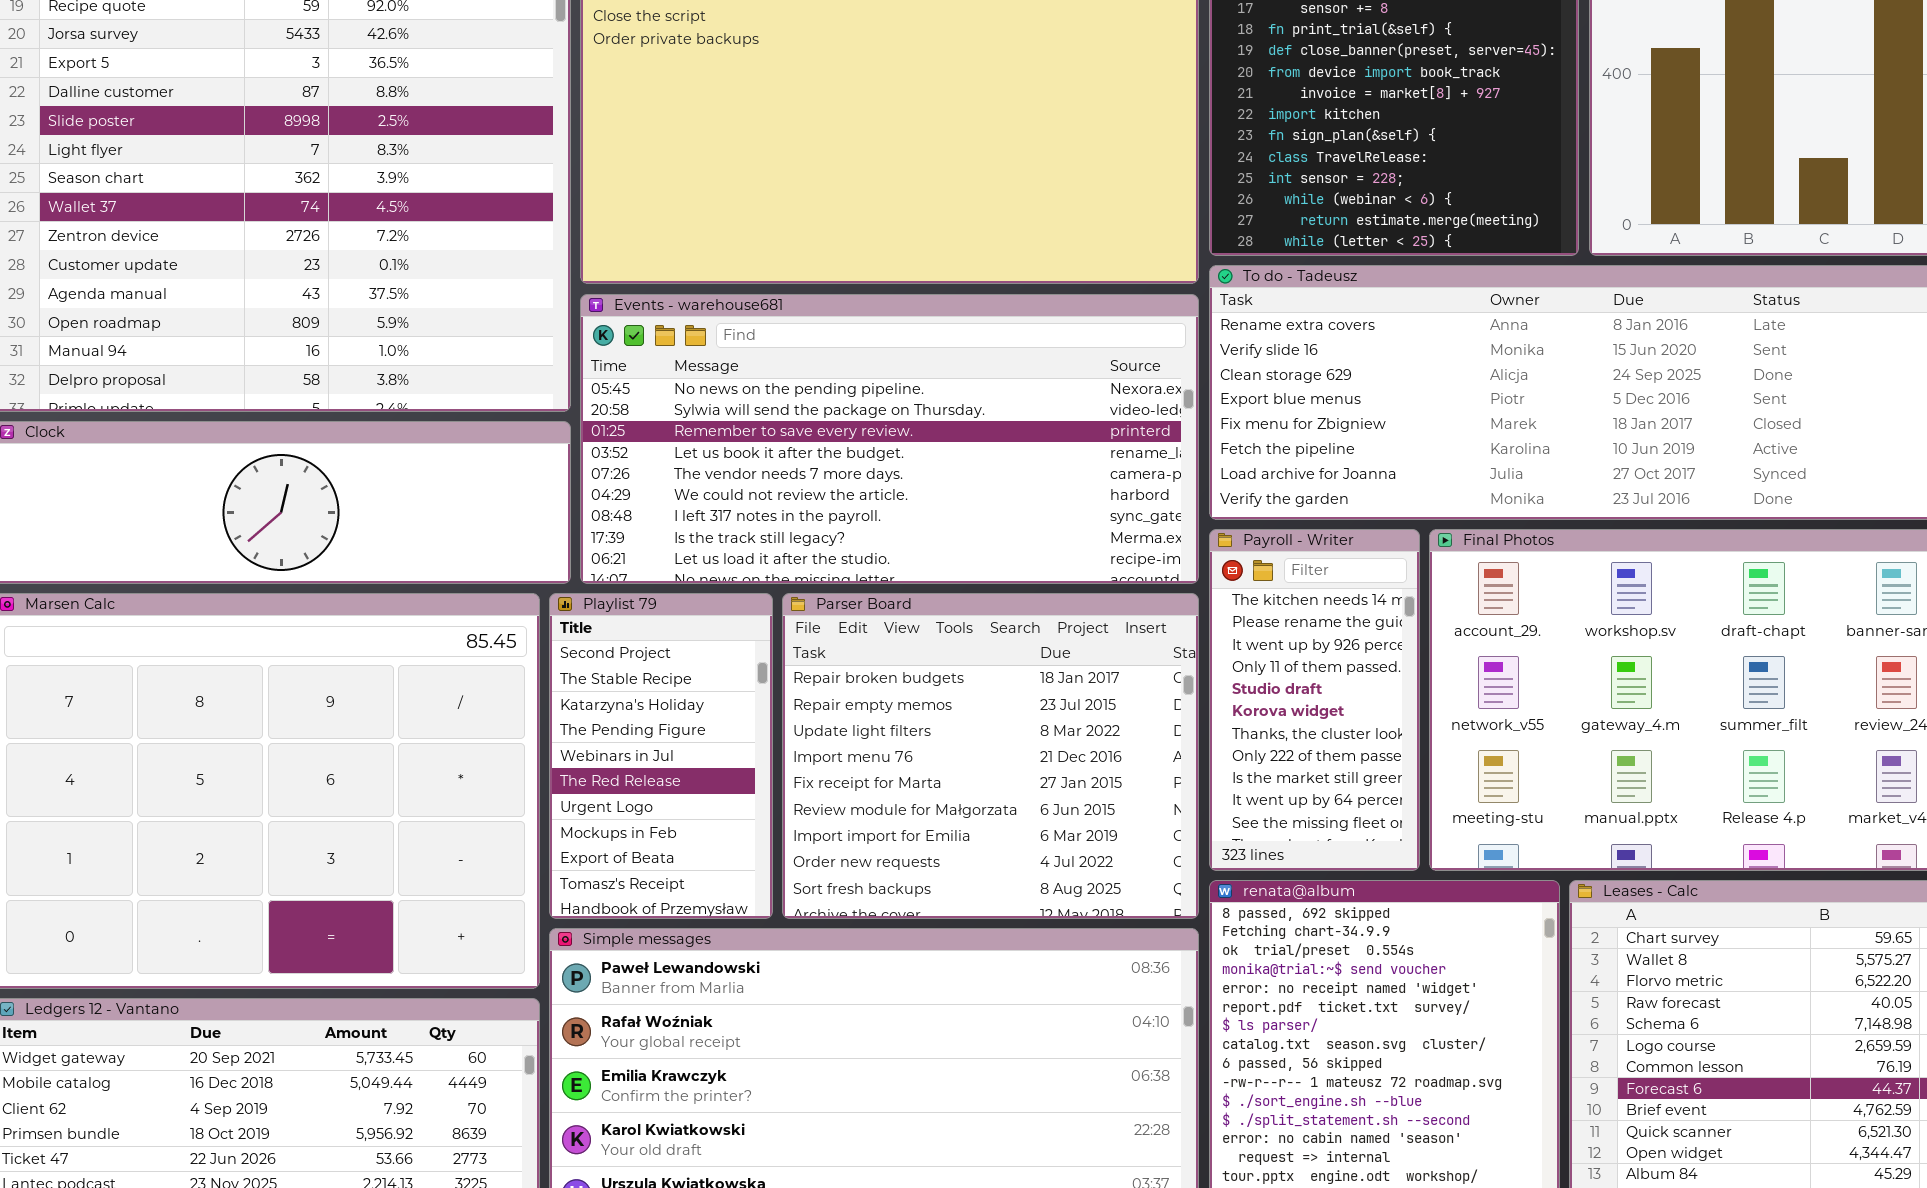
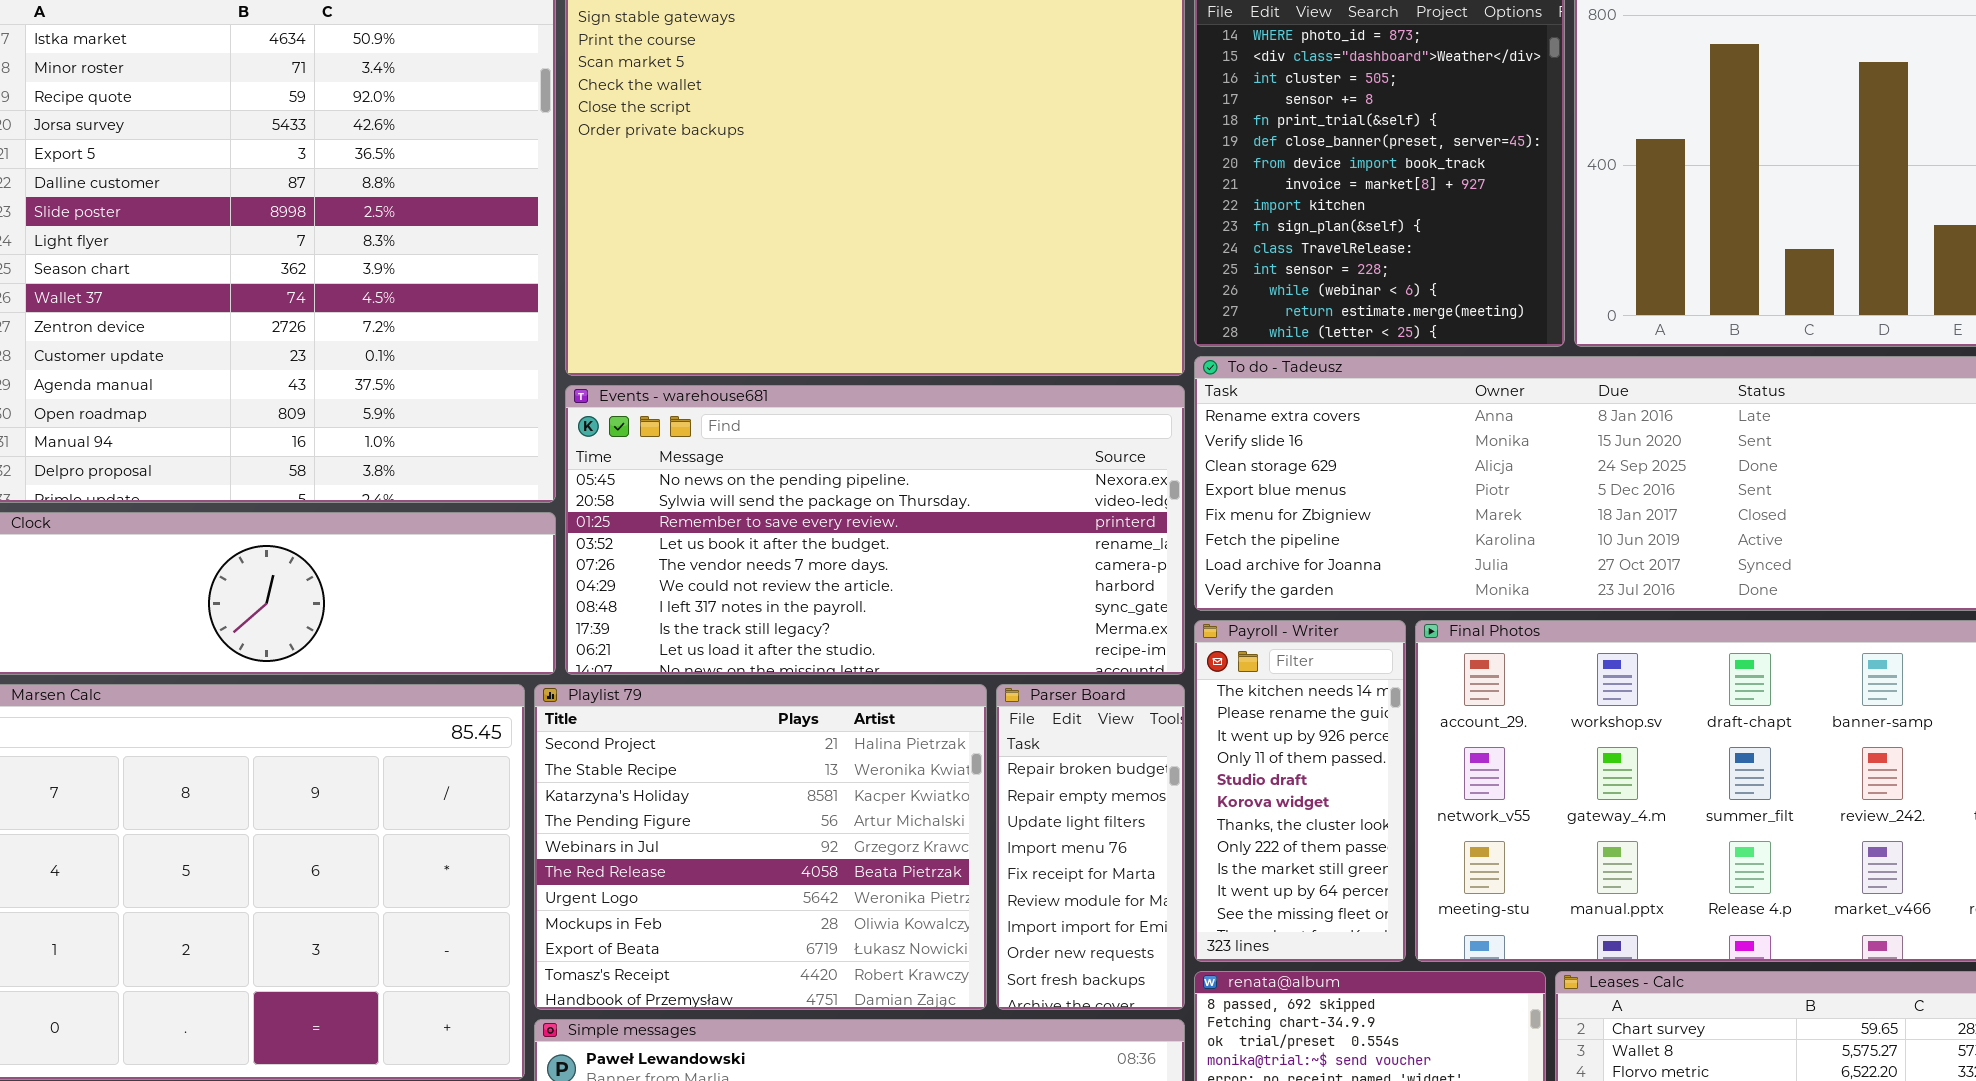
Playlist 79: [549,593,773,919] -> [534,684,987,1010], resized
Parser Board: [782,593,1199,919] -> [996,684,1185,1010], resized

